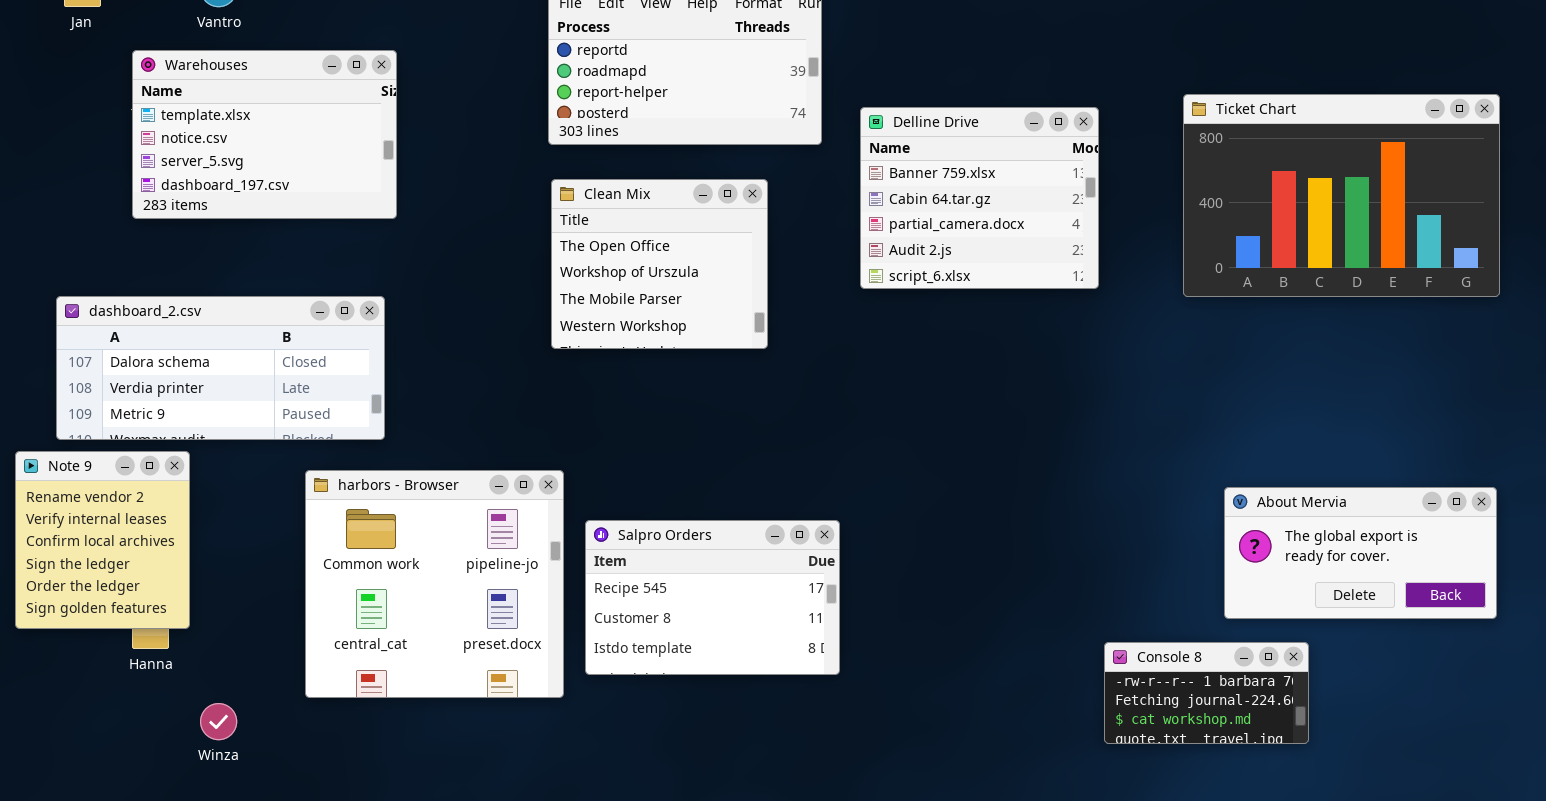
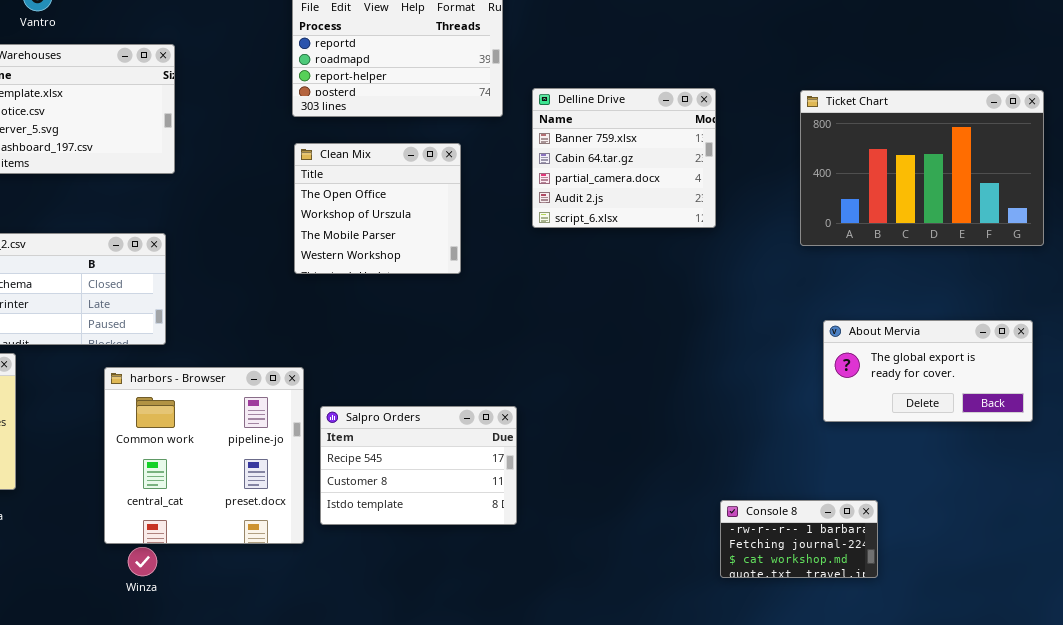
Ticket Chart: [1183,94,1500,297] -> [800,90,1044,246], moved
About Mervia: [1224,487,1497,619] -> [823,320,1033,422], moved
Winza: [200,703,237,740] -> [128,547,157,576], moved

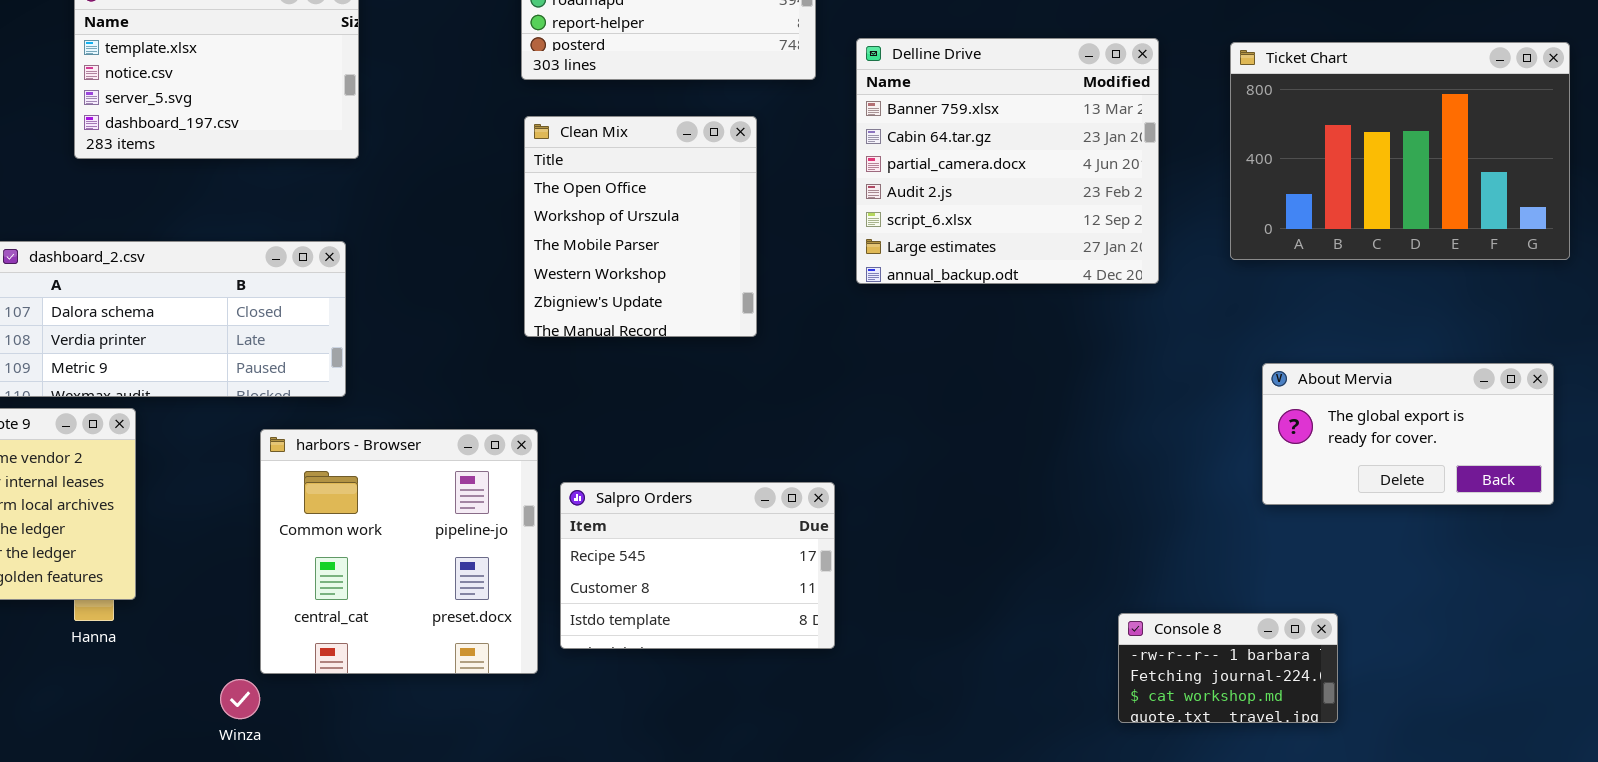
Delline Drive: [532,88,716,228] -> [856,38,1159,284], resized
Clean Mix: [294,143,461,274] -> [524,116,757,337], resized
Winza: [128,547,157,576] -> [220,679,260,719], moved

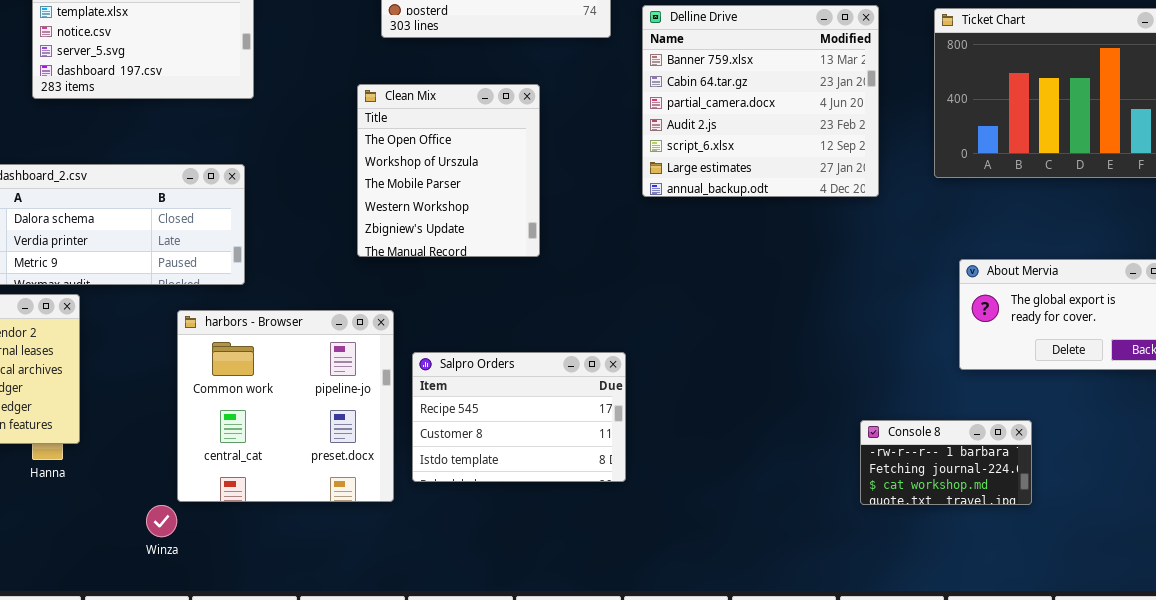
Clean Mix: [524,116,757,337] -> [357,84,540,257], moved
Console 8: [1118,613,1338,723] -> [860,420,1032,505], moved

